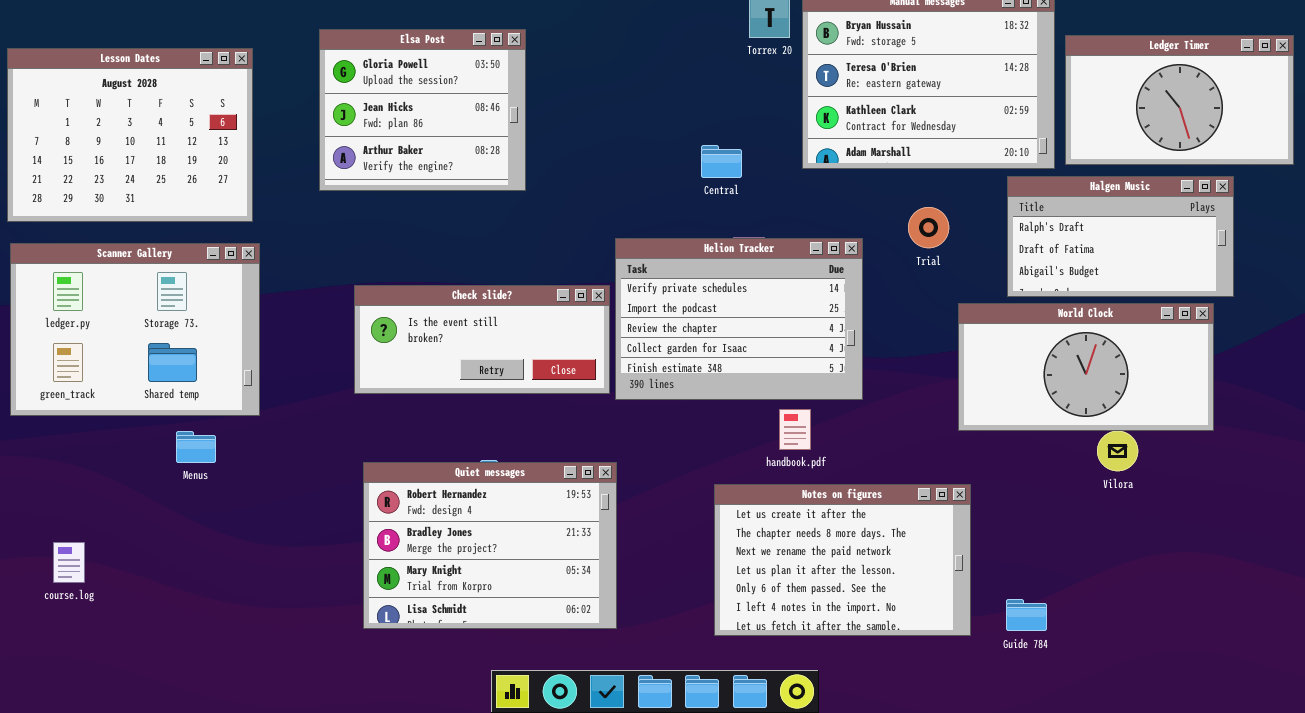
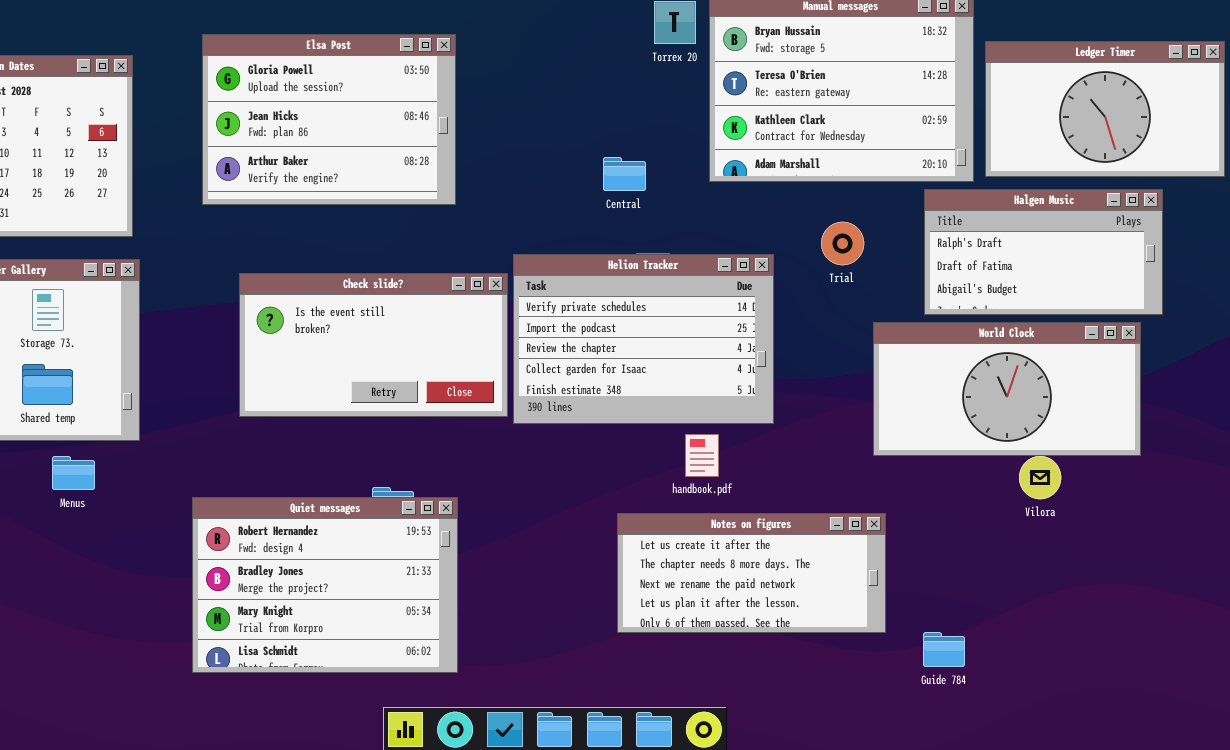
Elsa Post: [319,29,526,191] -> [202,34,456,205], resized
Check slide?: [354,285,610,394] -> [239,273,508,417], resized
Quiet messages: [363,462,617,629] -> [192,497,458,673], moved
Notes on figures: [714,484,971,636] -> [617,513,886,633], resized

